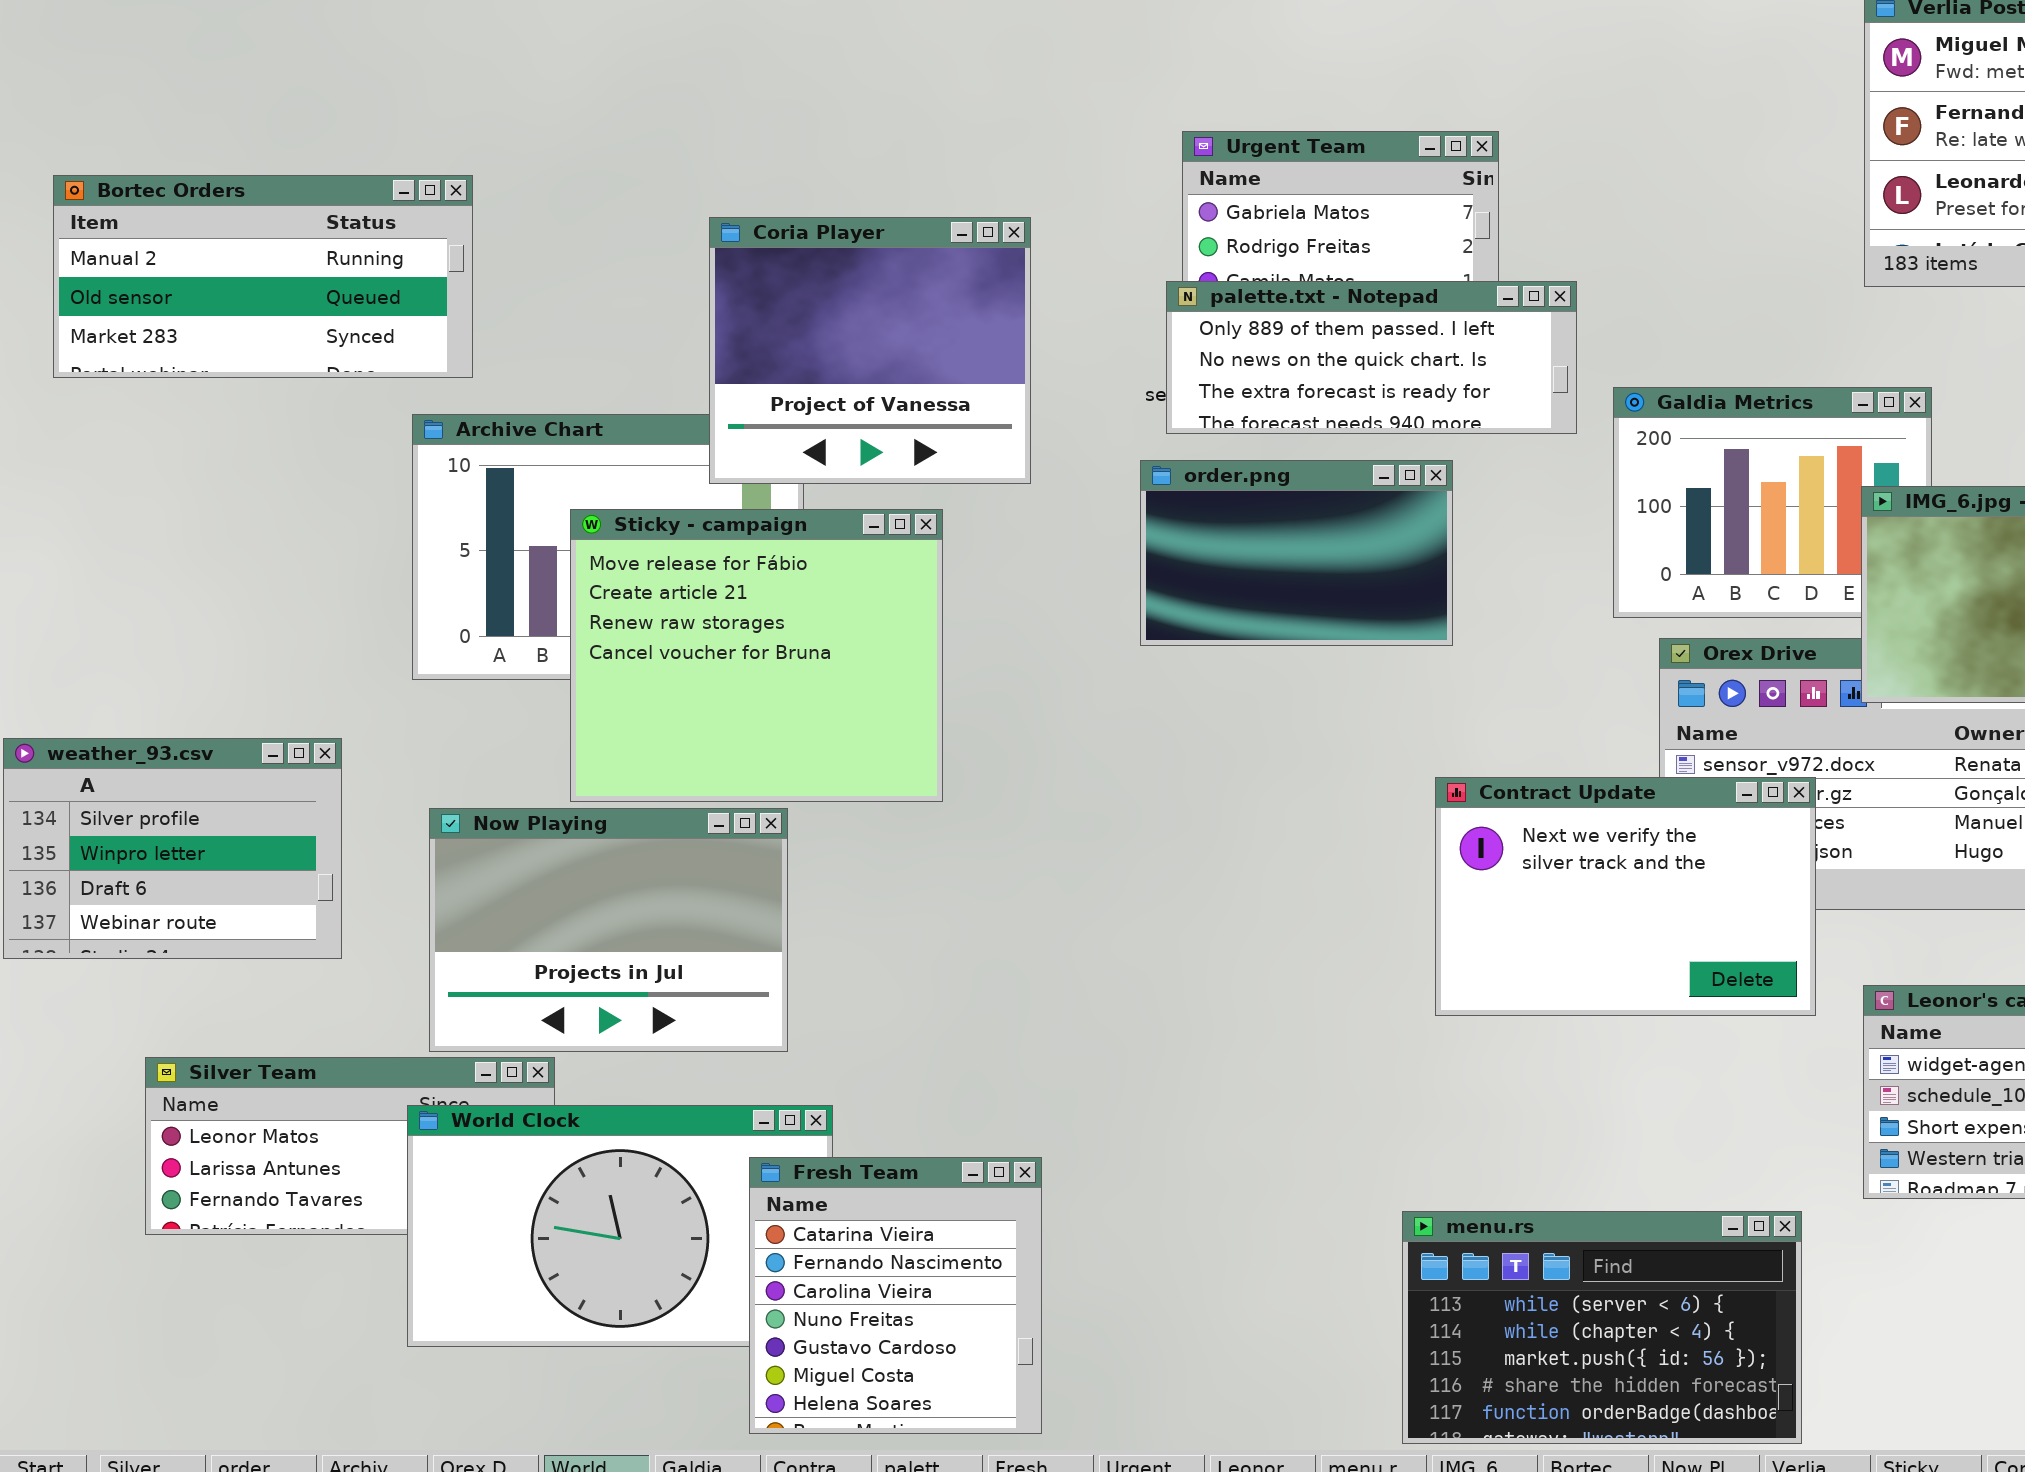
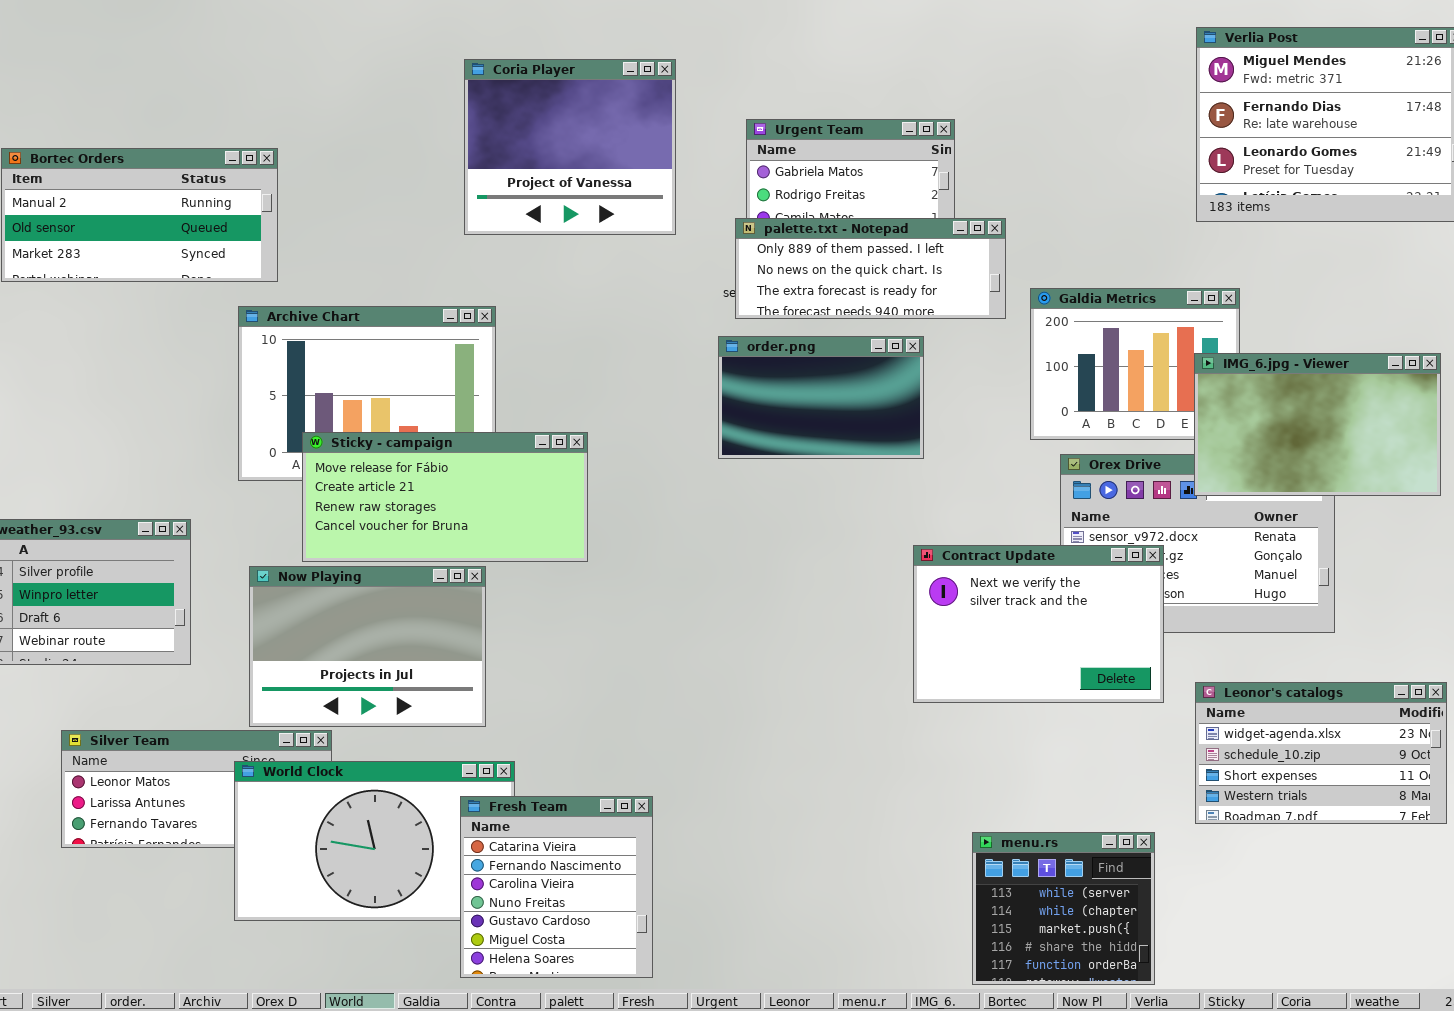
Coria Player: [709,217,1031,484] -> [464,59,676,235], moved
Sticky - campaign: [570,509,943,802] -> [302,432,588,562], resized
menu.rs: [1402,1211,1802,1444] -> [972,832,1155,985], resized

